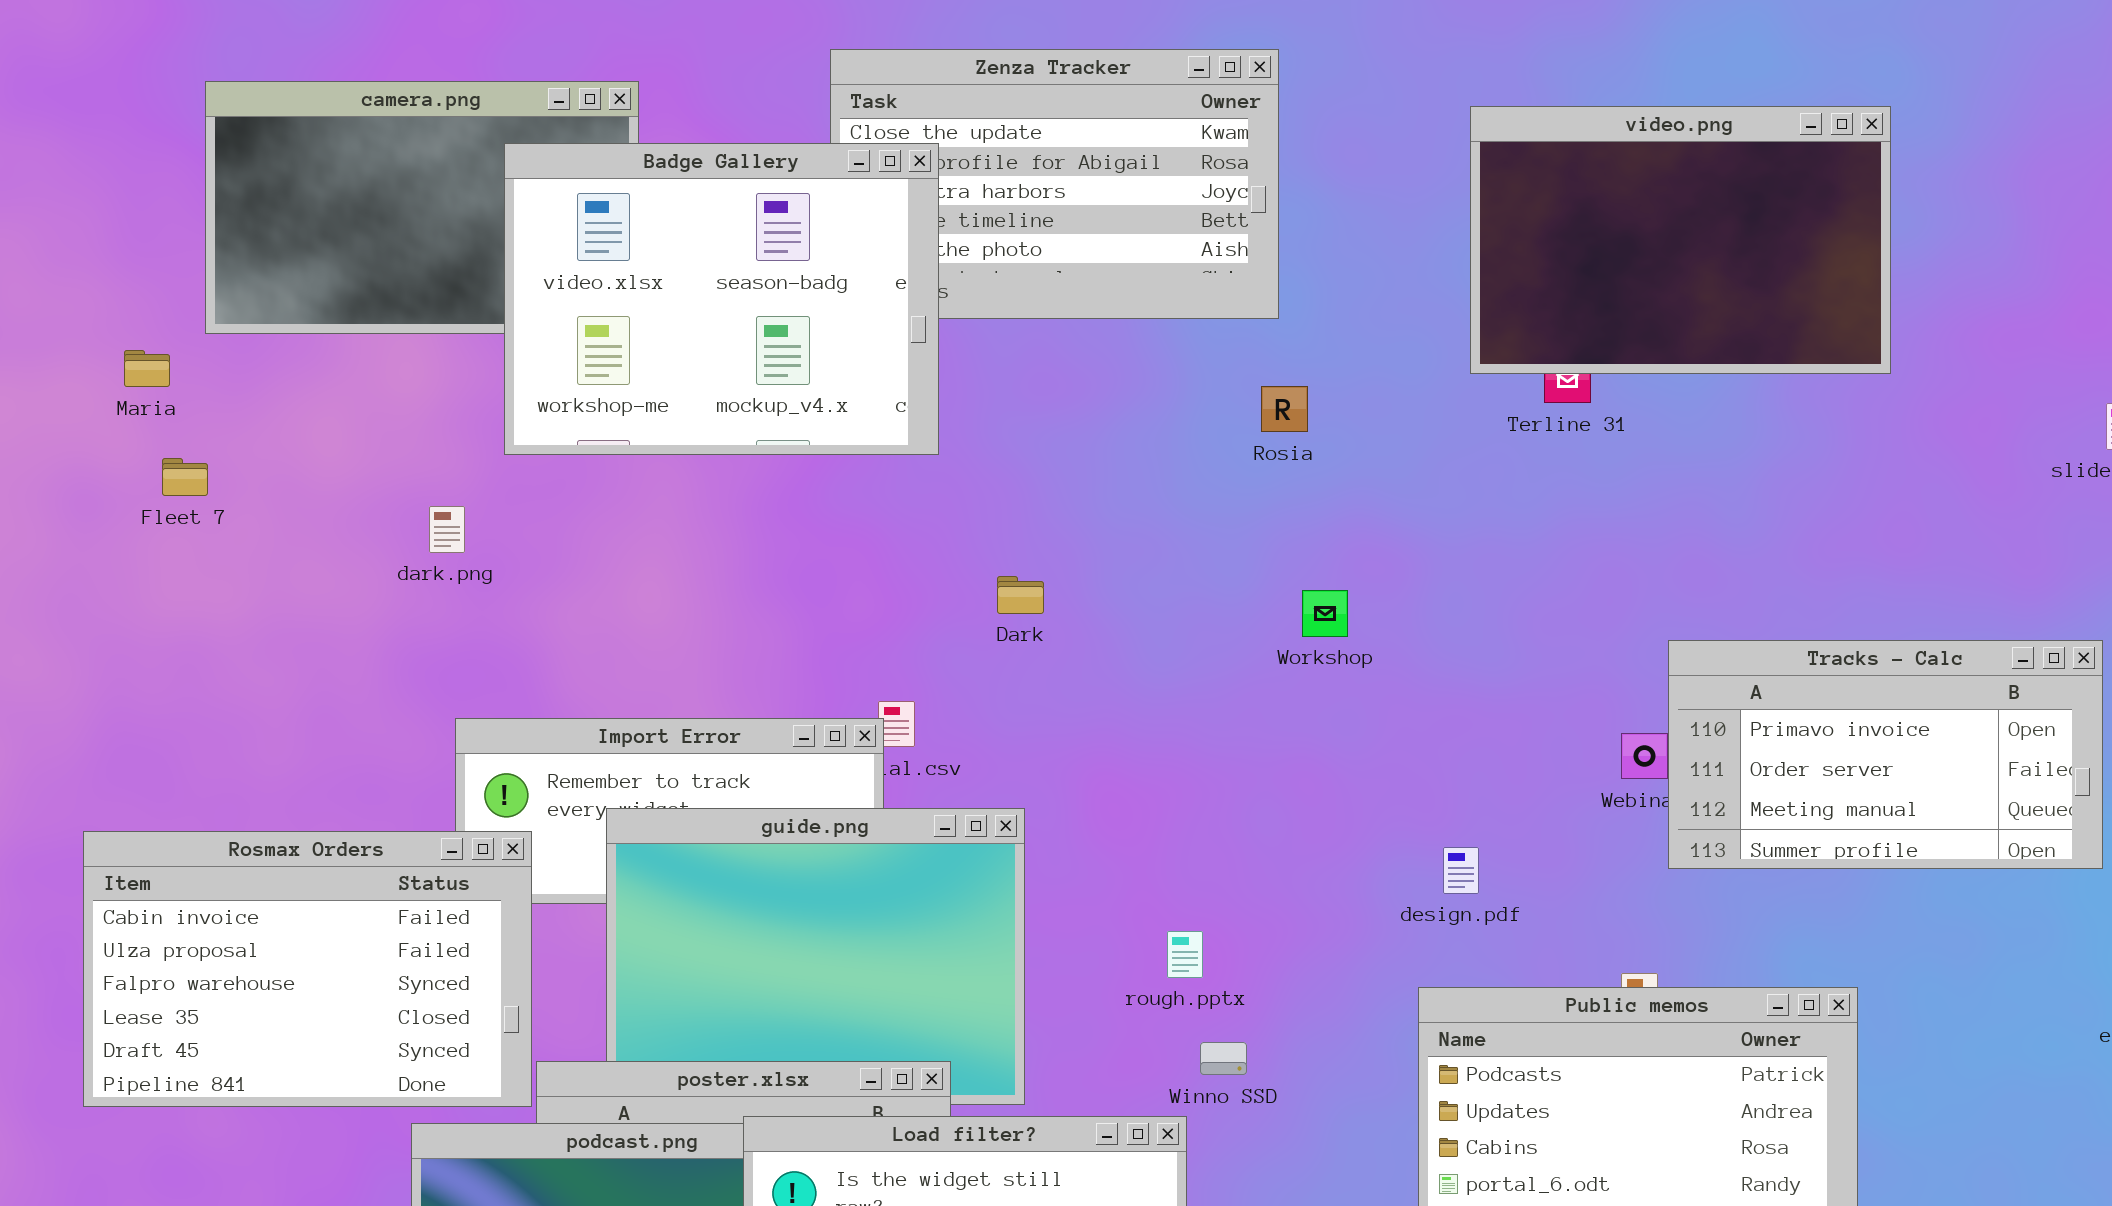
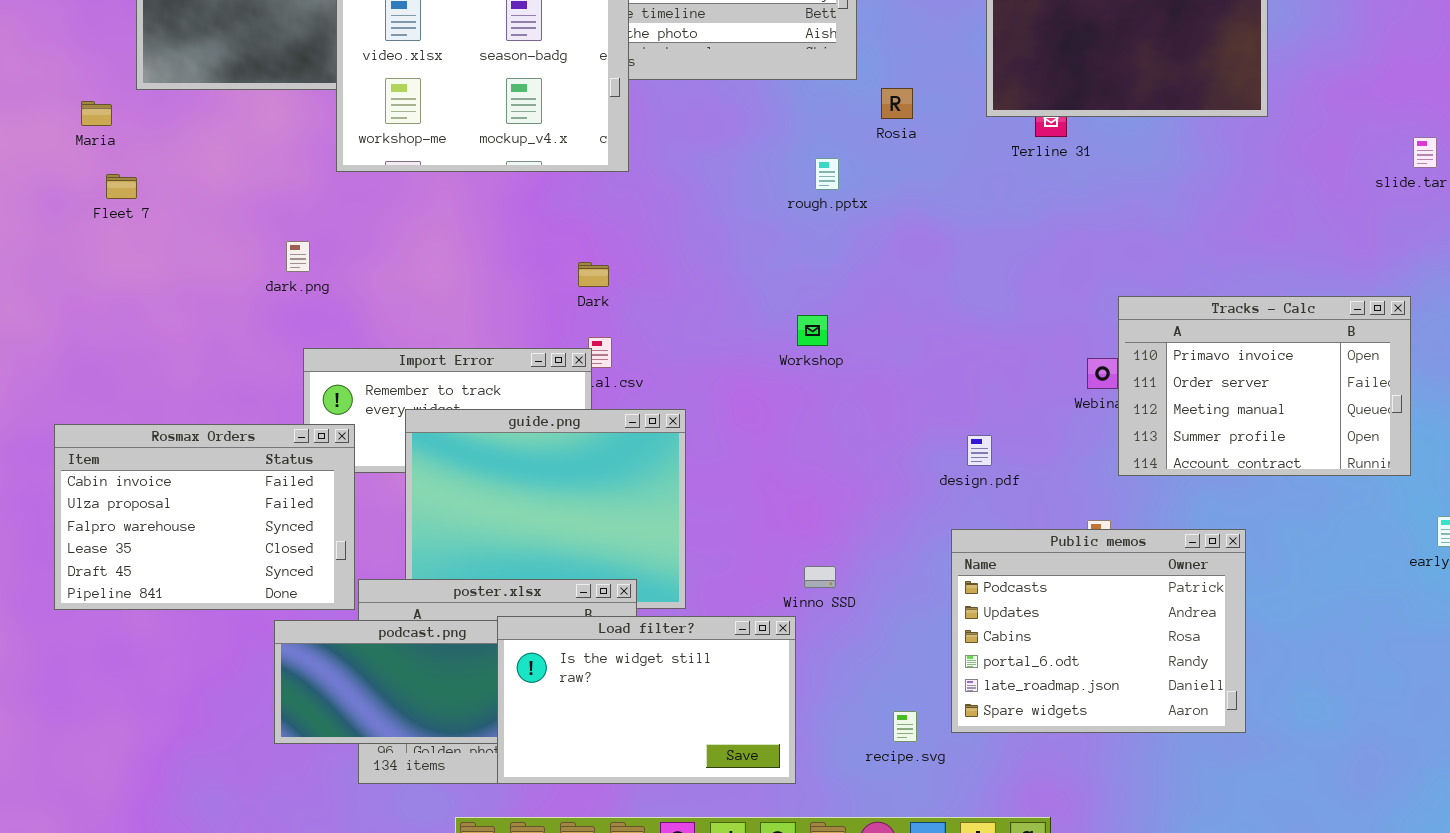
Rosia: [1261,386,1308,432] -> [881,88,913,119], moved
dark.png: [429,506,465,553] -> [286,241,310,272], moved
Dark: [997,576,1044,614] -> [578,262,609,287], moved
Workshop: [1302,590,1348,637] -> [797,315,828,346], moved
Tracks - Calc: [1668,640,2103,869] -> [1118,296,1411,476], resized
rough.pptx: [1167,931,1203,978] -> [815,158,839,190], moved

